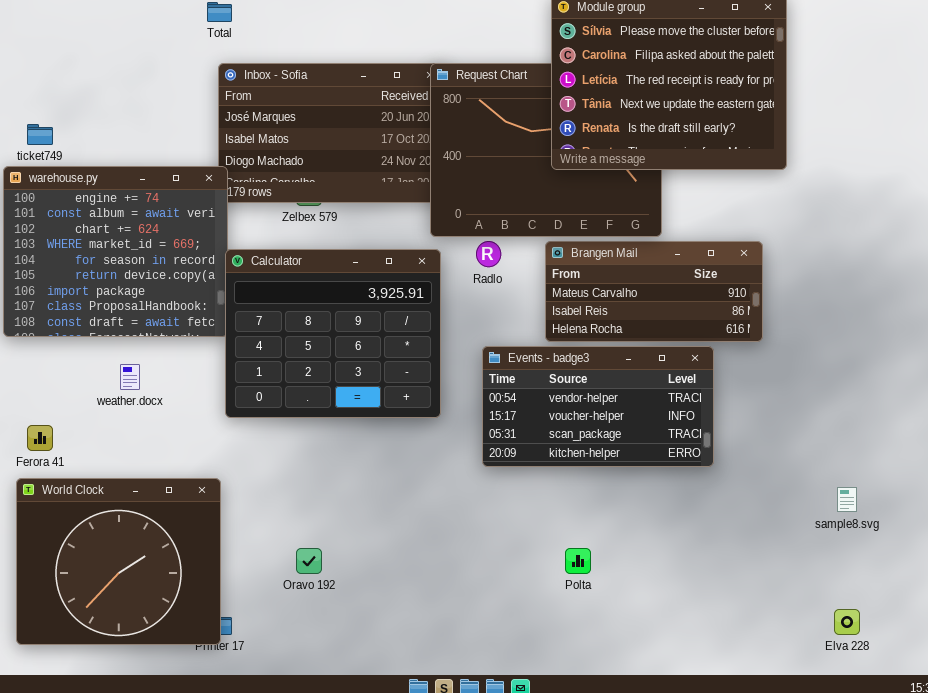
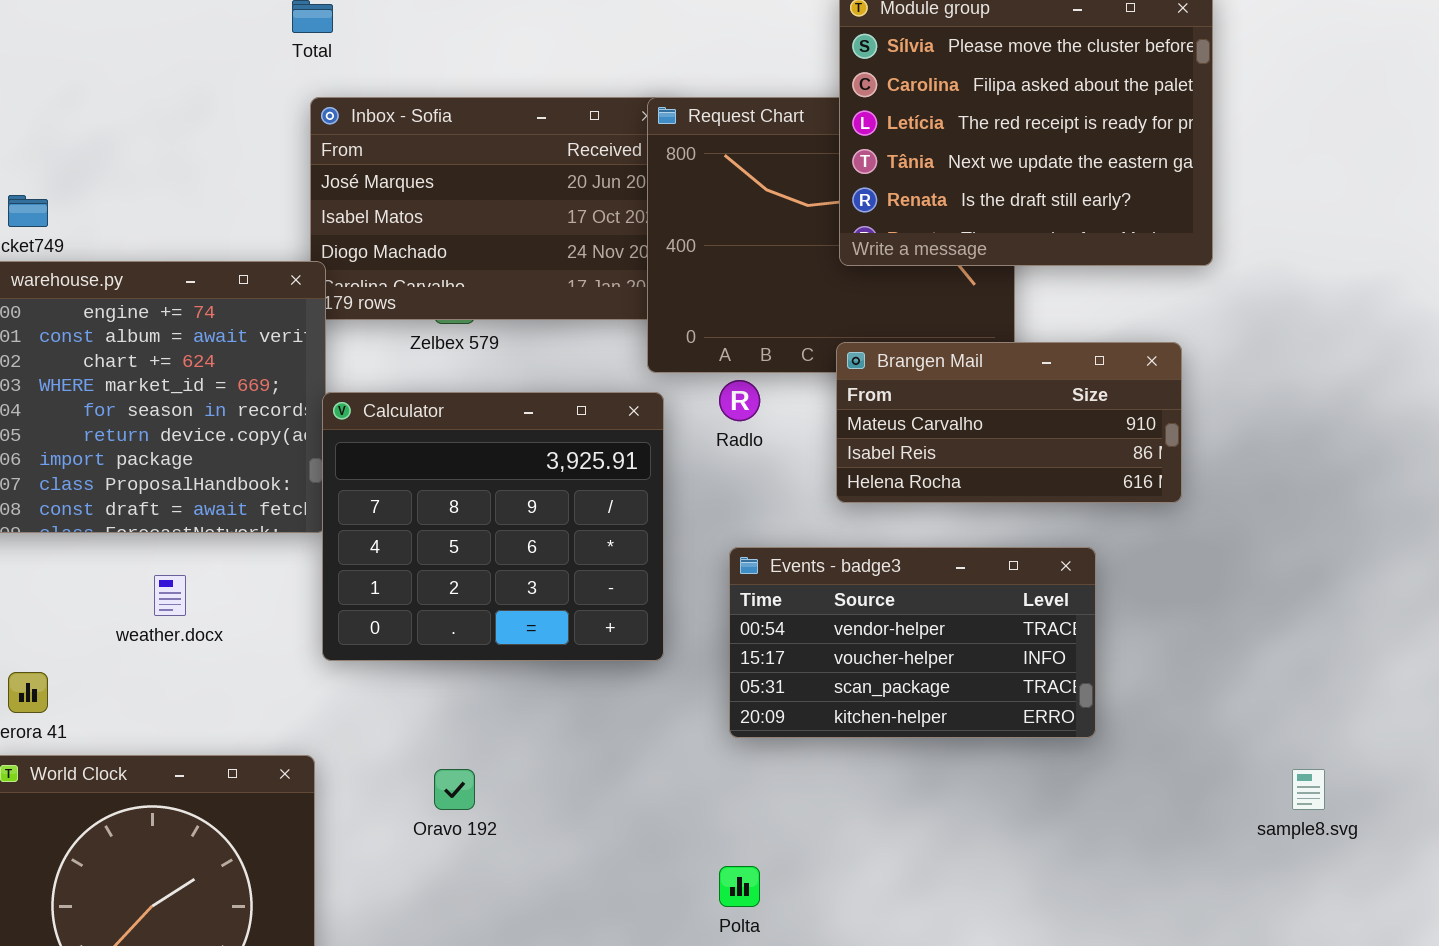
Brangen Mail: [545,241,763,342] -> [836,342,1182,503], moved
Oravo 192: [296,548,322,574] -> [434,769,475,810], moved
Polta: [565,548,591,574] -> [719,866,760,907], moved

